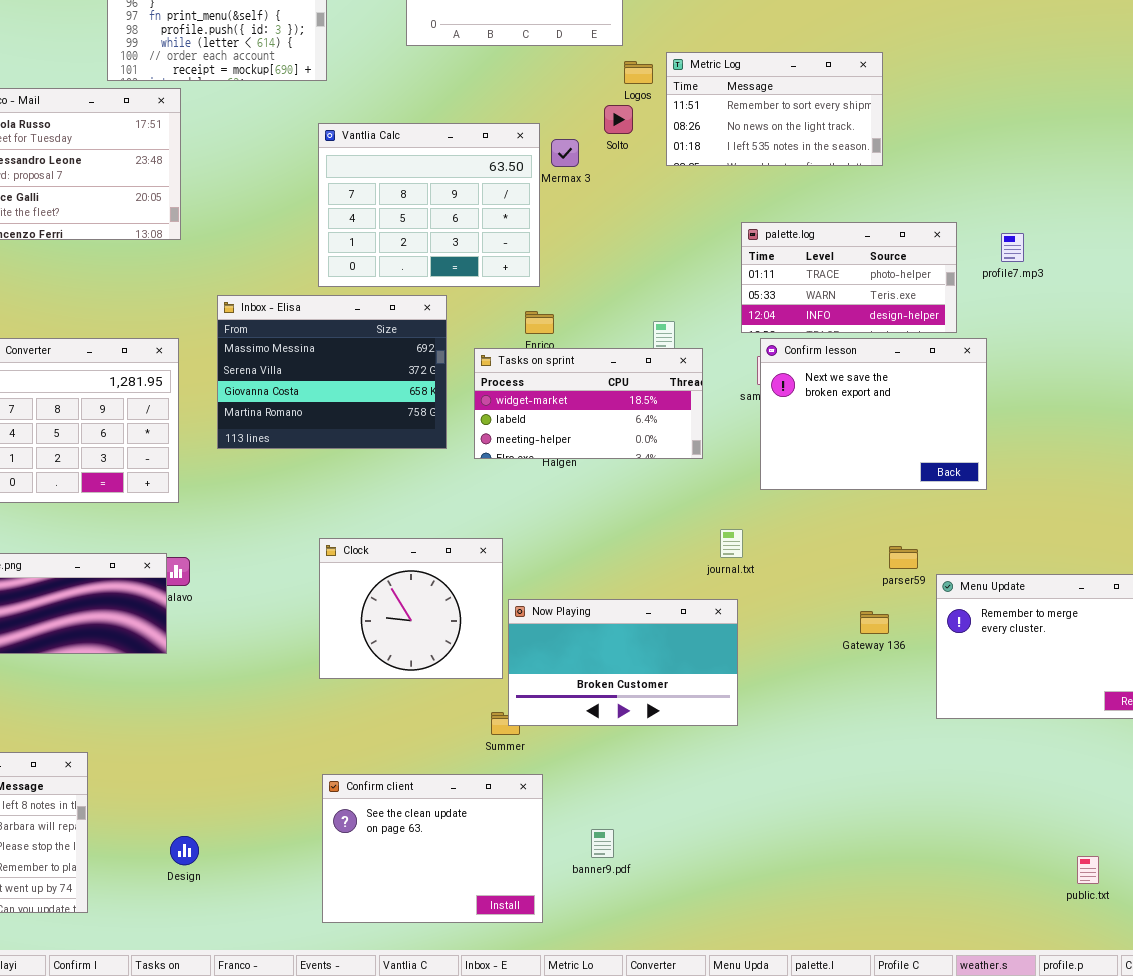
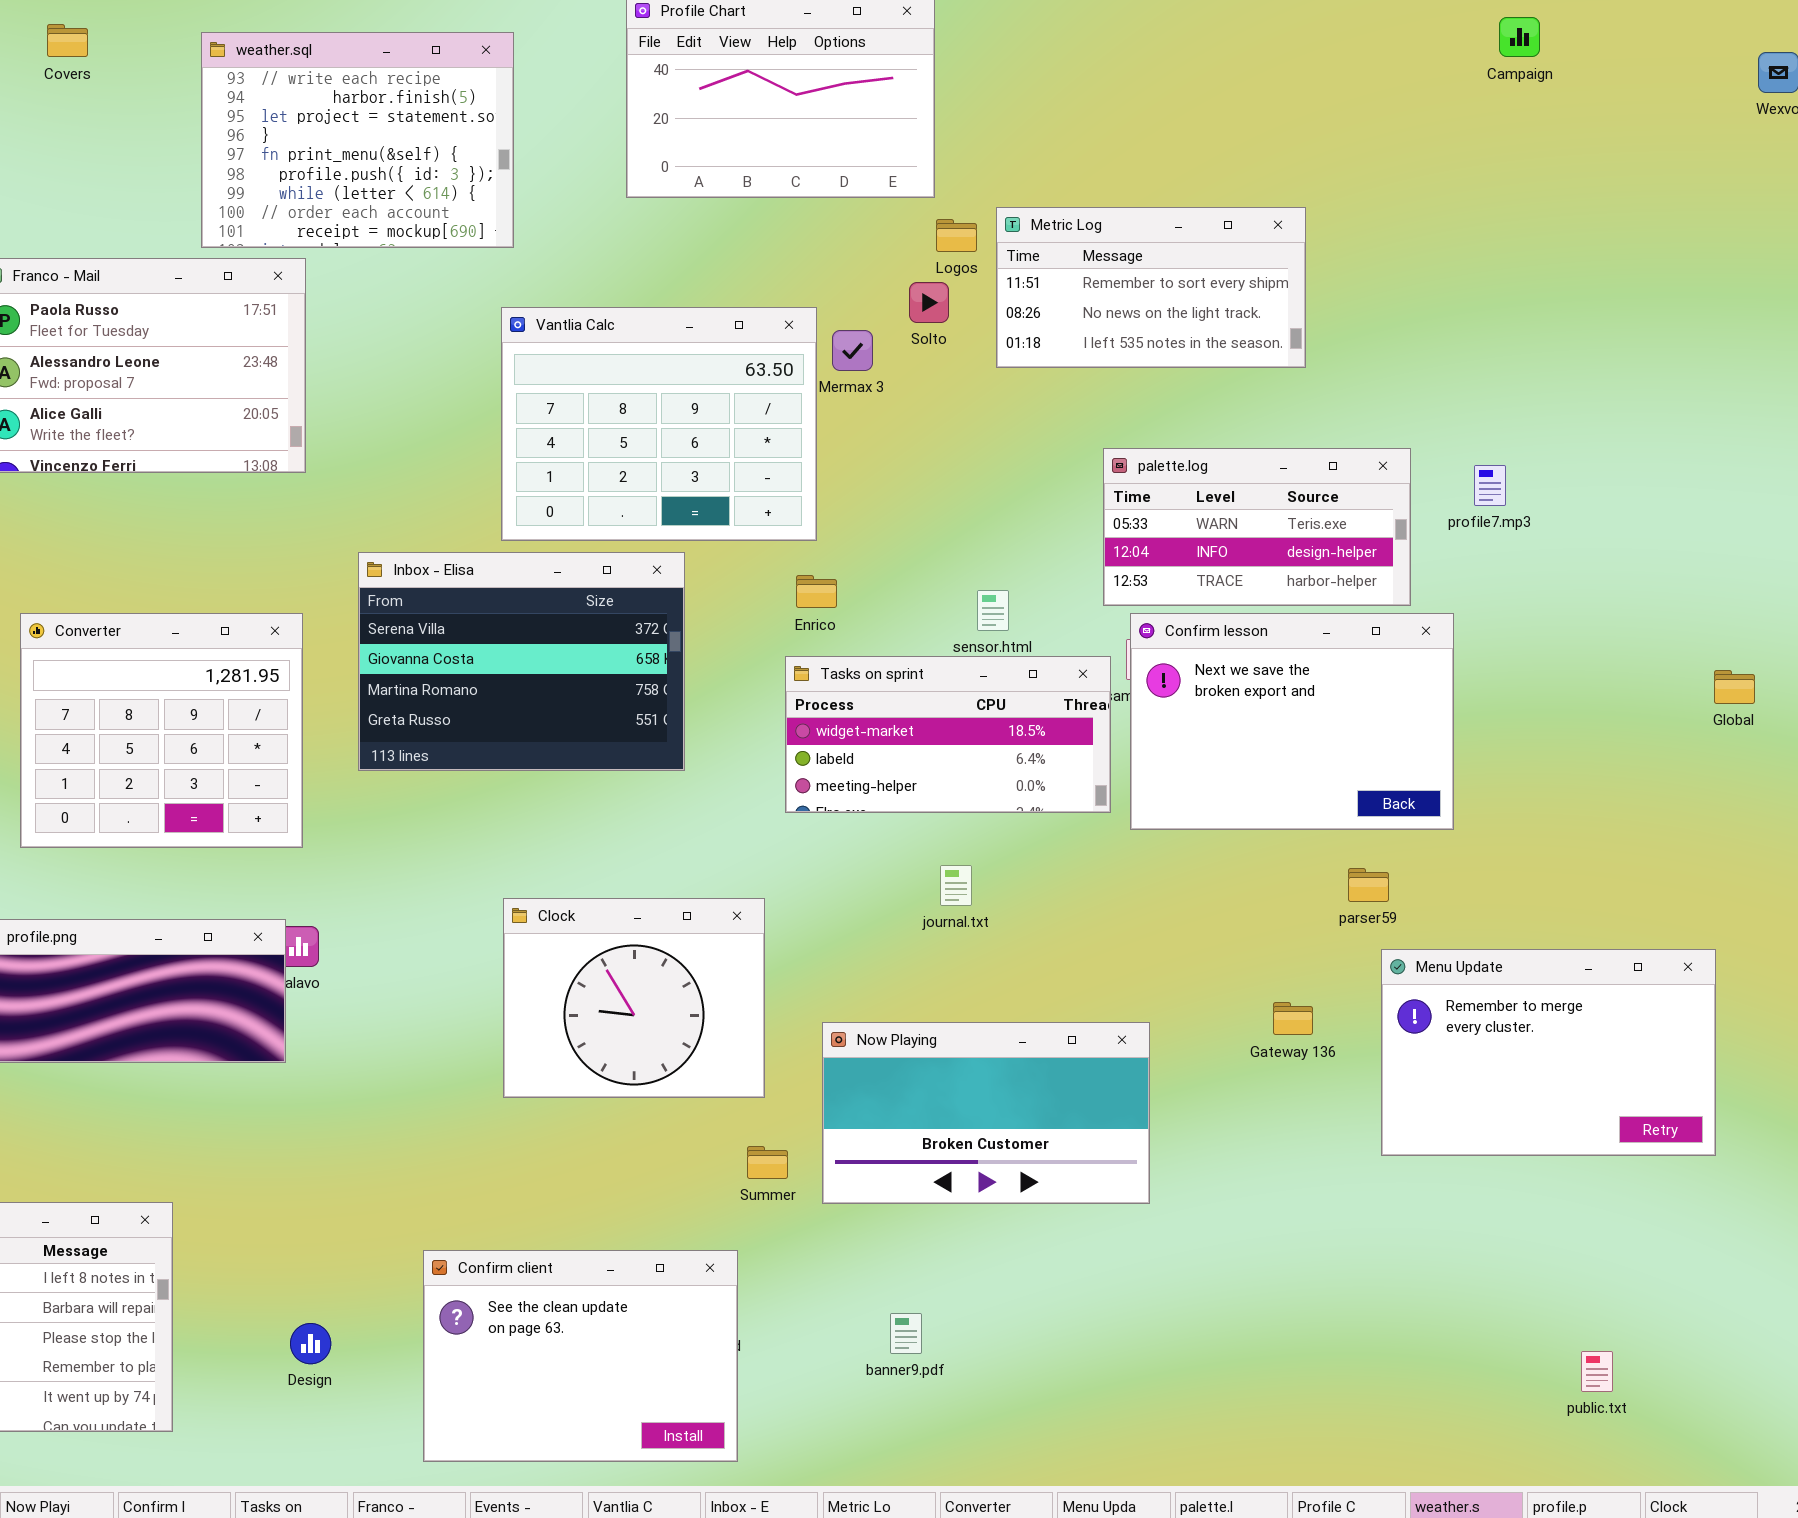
palette.log: [741,222,957,333] -> [1103,448,1411,606], scrolled down 1 row
Inbox - Elisa: [217,295,447,449] -> [358,552,685,771], scrolled down 1 row
Tasks on sprint: [474,348,703,459] -> [785,656,1111,813], moved
journal.txt: [720,529,743,558] -> [940,865,972,906], moved
parser59: [889,546,918,569] -> [1348,868,1389,902], moved
Now Playing: [508,599,738,726] -> [822,1022,1150,1204], moved
Confirm client: [322,774,543,923] -> [423,1250,738,1462], moved

